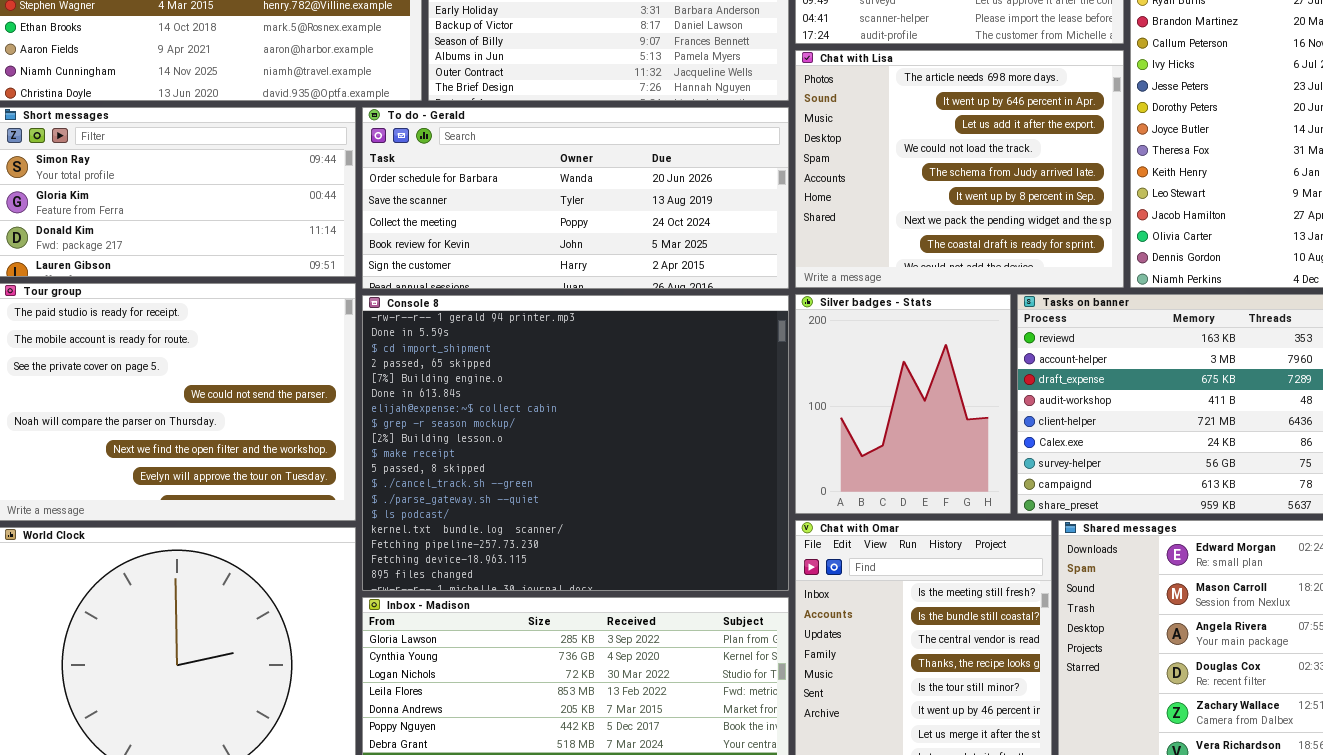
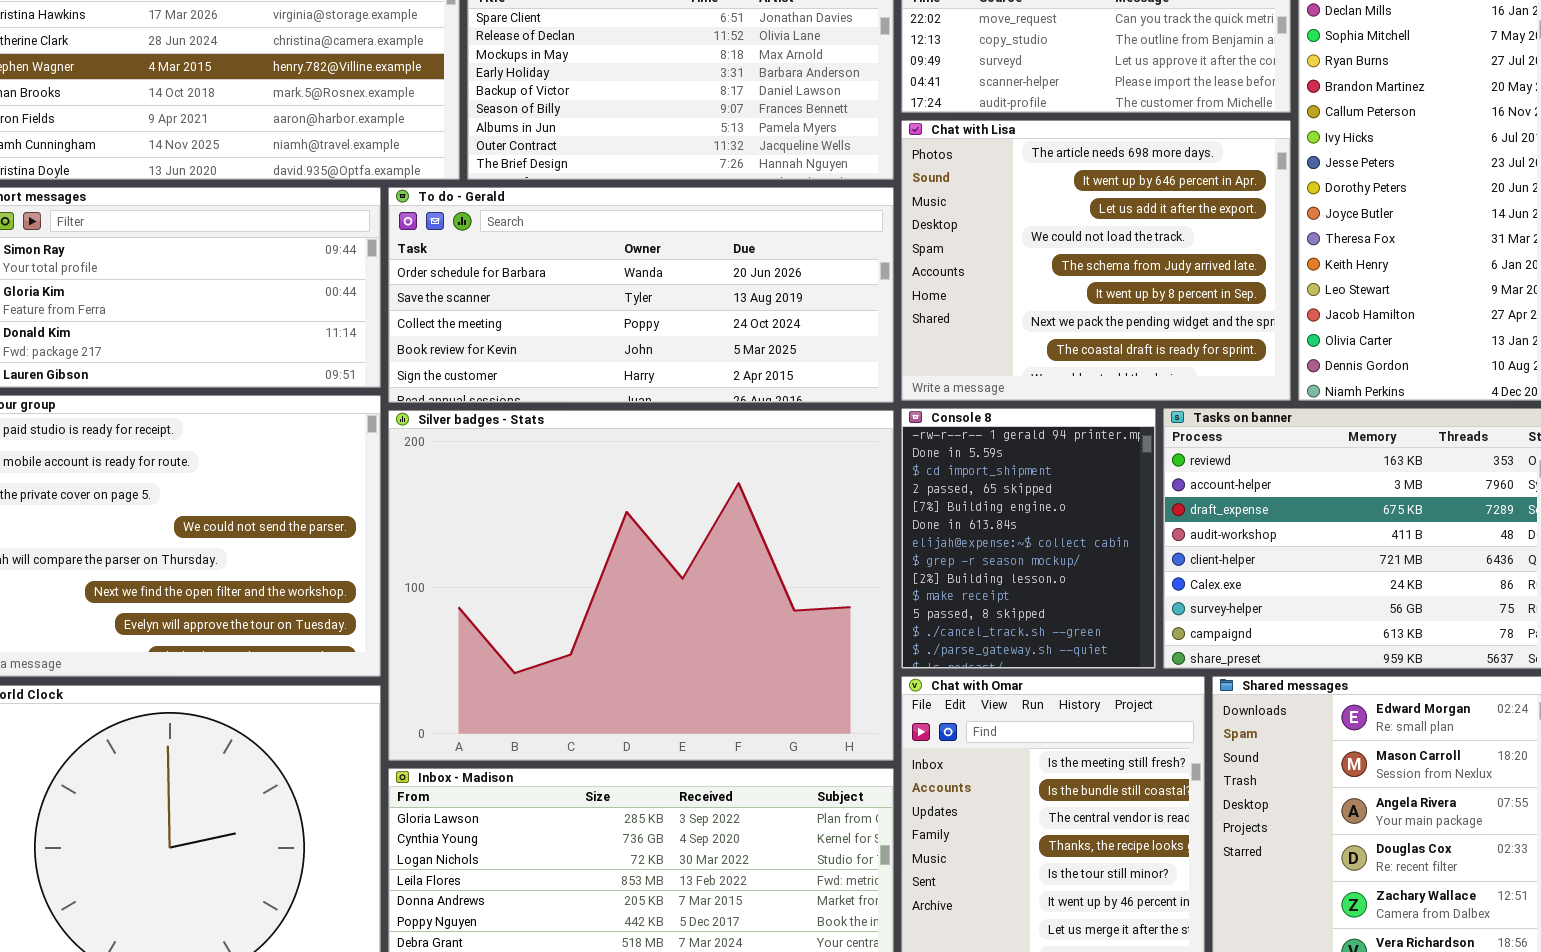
Silver badges - Stats: [795,294,1011,514] -> [388,410,894,761], moved, resized
Console 8: [362,295,789,591] -> [901,408,1156,669], moved, resized

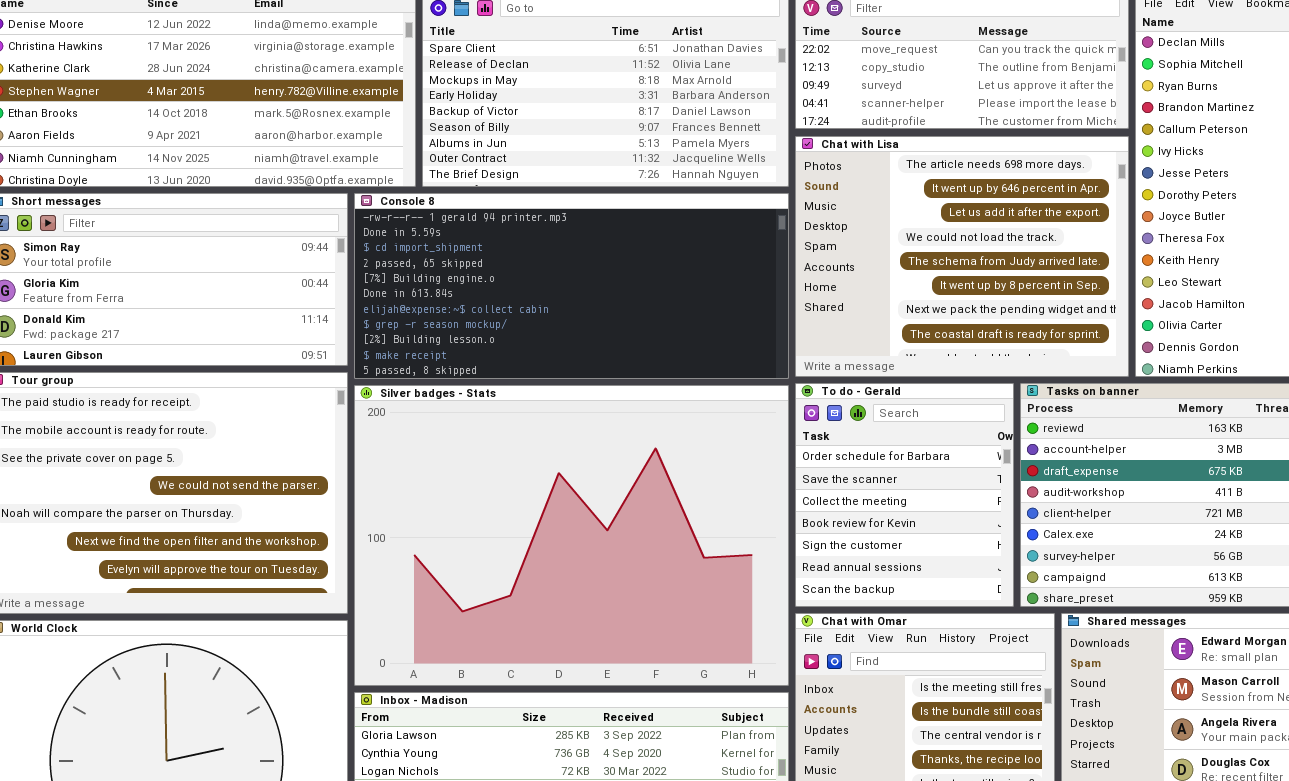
To do - Gerald: [388,187,894,403] -> [795,383,1014,607], moved, resized
Console 8: [901,408,1156,669] -> [354,193,789,379], moved, resized

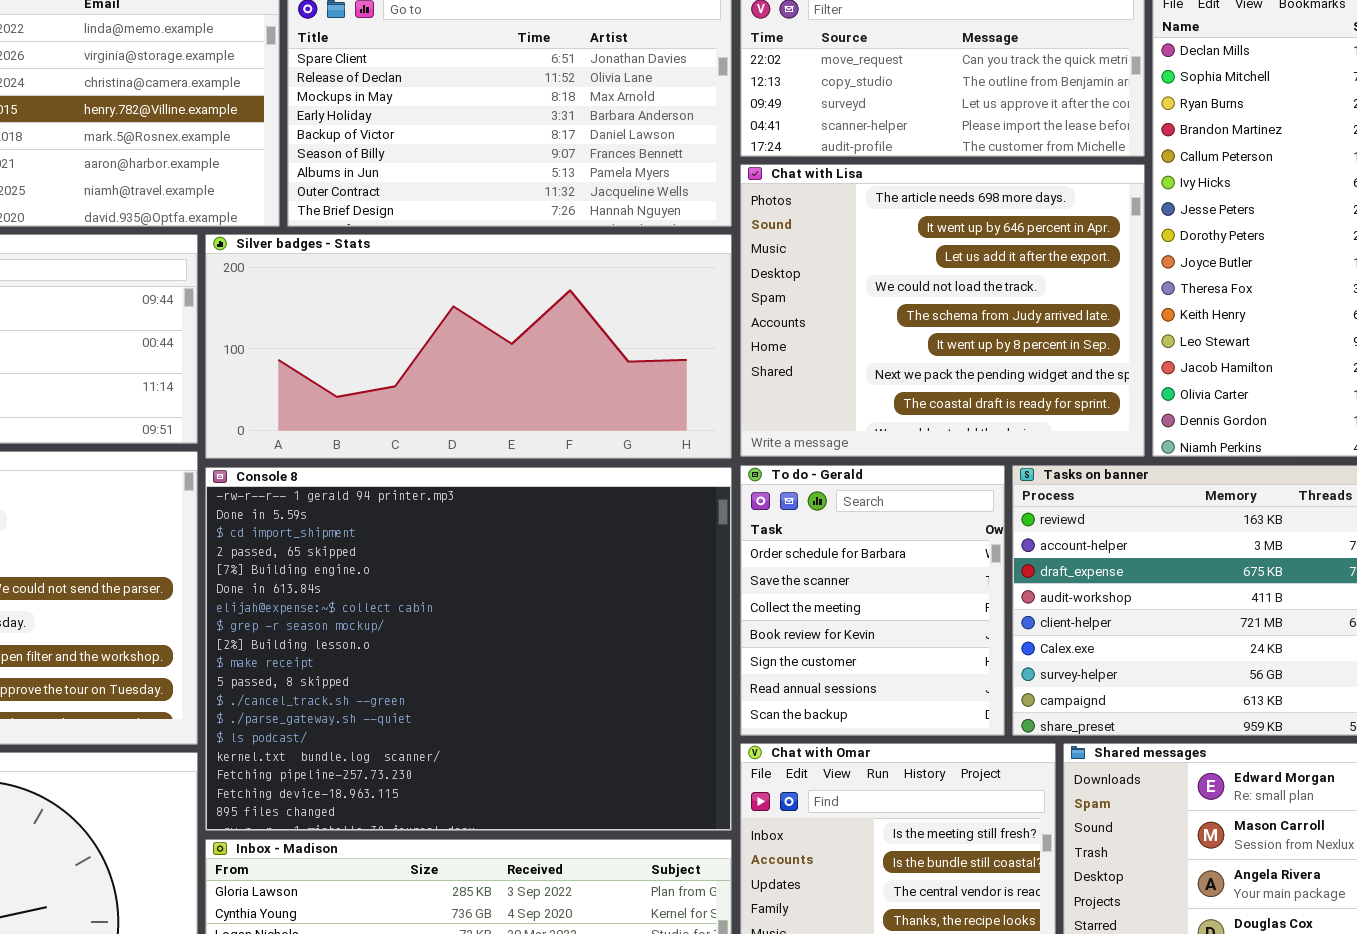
Console 8: [354,193,789,379] -> [205,467,732,831], moved, resized
Silver badges - Stats: [354,385,789,686] -> [205,234,732,459], moved, resized

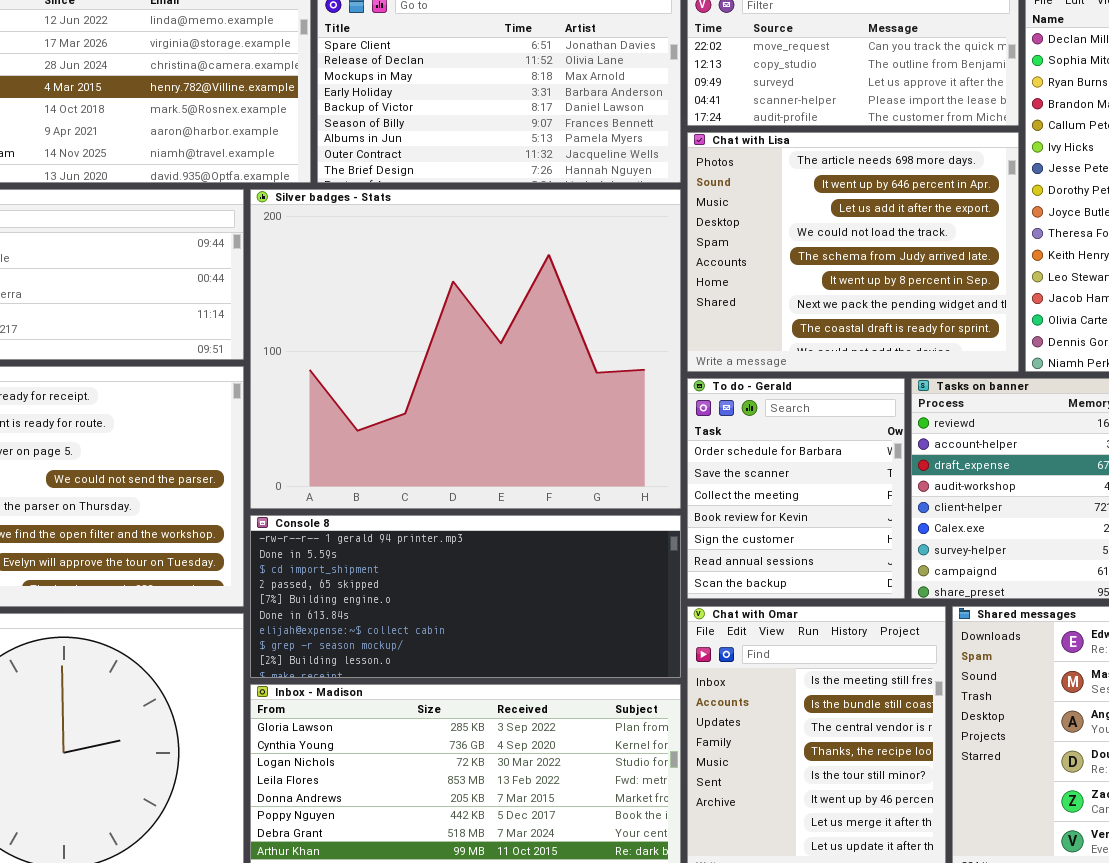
Silver badges - Stats: [205,234,732,459] -> [250,189,681,509], resized
Console 8: [205,467,732,831] -> [250,515,681,678], resized

